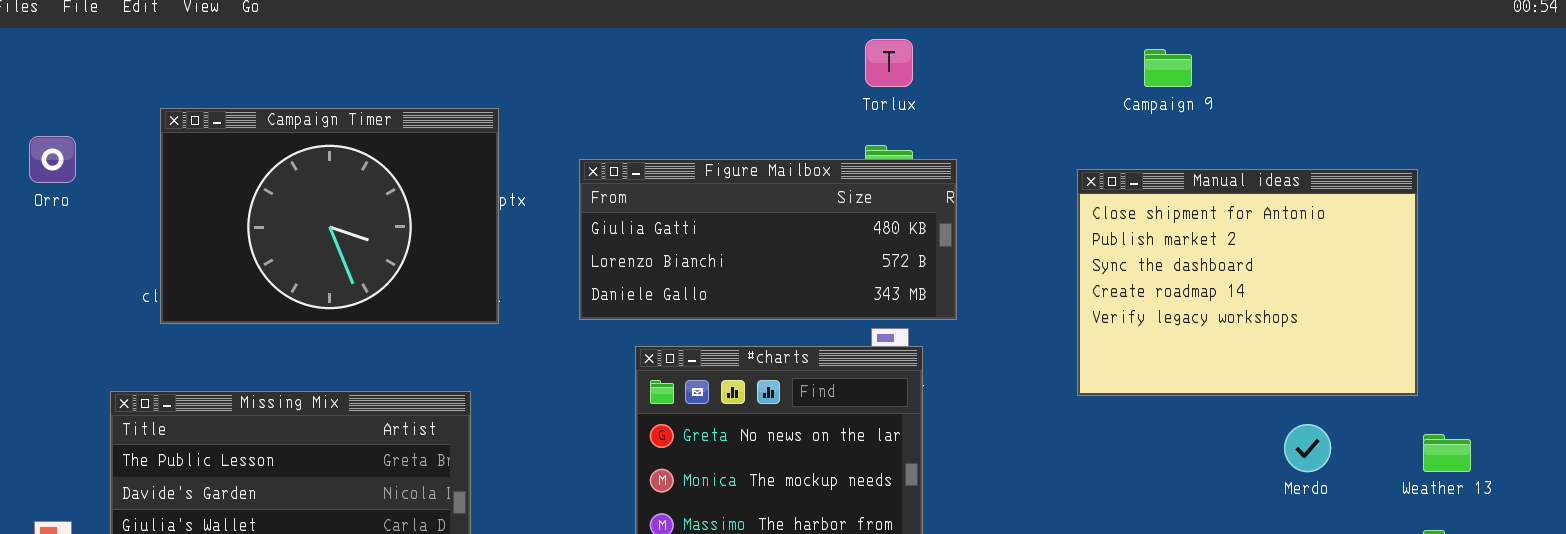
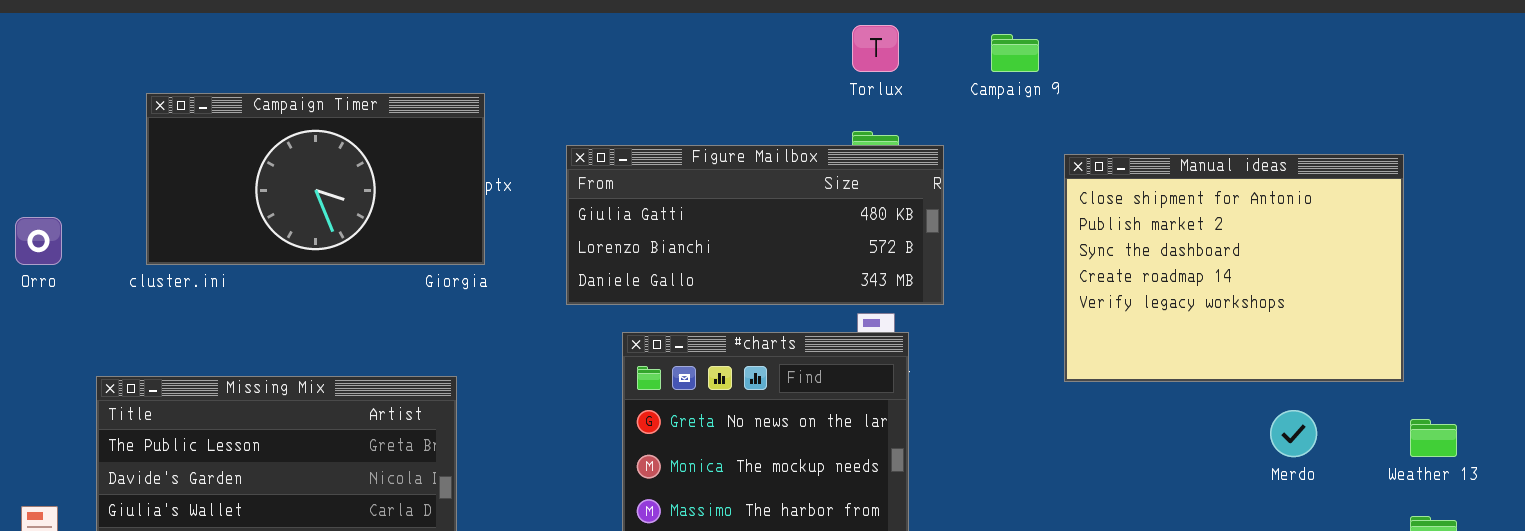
Campaign 9: [1144,49,1192,87] -> [991,34,1039,72], moved
Campaign Timer: [160,108,499,324] -> [146,93,485,265], resized
Orro: [29,136,76,183] -> [15,217,62,265], moved

